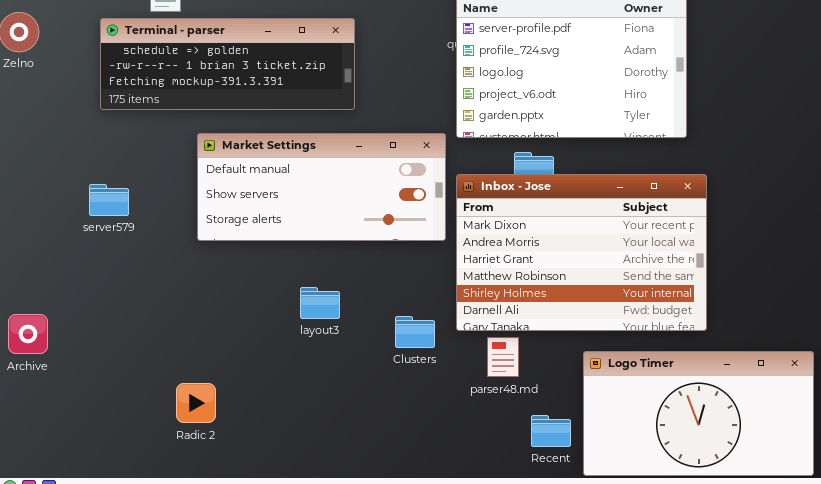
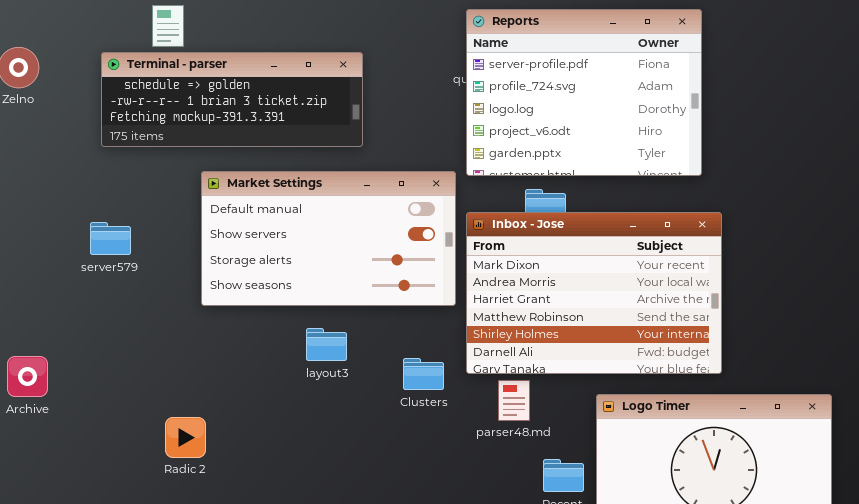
Market Settings: [197,133,446,241] -> [201,171,456,306], resized
Radic 2: [176,383,216,423] -> [165,417,206,458], moved

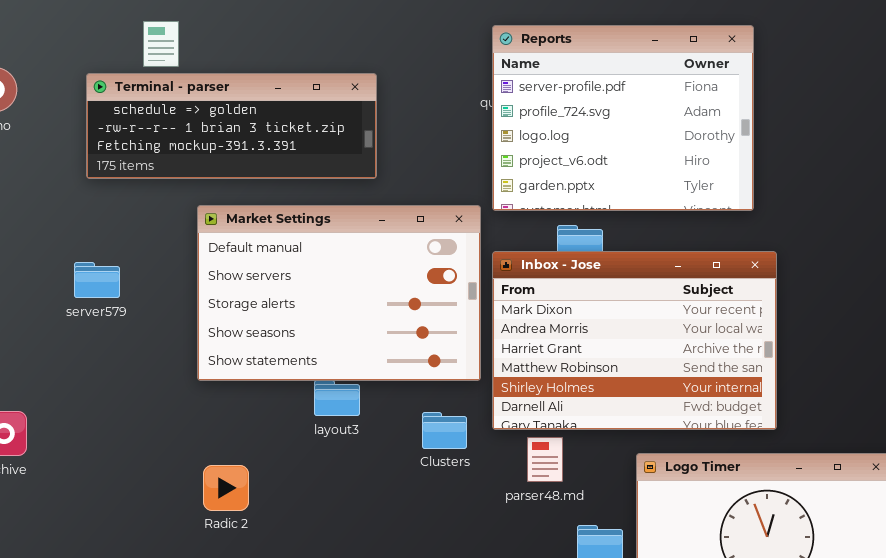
Market Settings: [201,171,456,306] -> [197,205,481,381], resized
Radic 2: [165,417,206,458] -> [203,465,249,511], moved

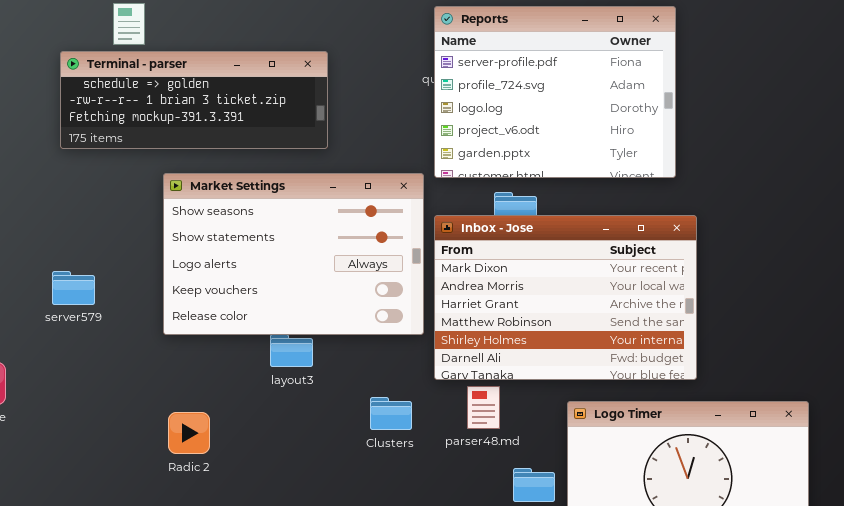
Market Settings: [197,205,481,381] -> [163,173,424,335], scrolled down 3 rows
server579: [74,262,120,298] -> [52,271,95,305], moved
Clusters: [422,412,467,449] -> [370,397,412,430], moved

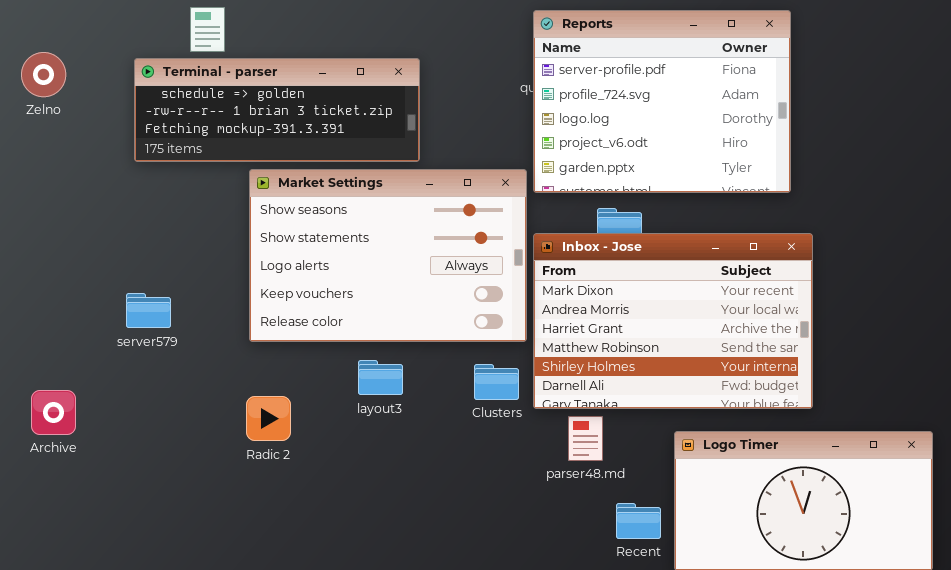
Market Settings: [163,173,424,335] -> [249,169,527,342], moved
Clusters: [370,397,412,430] -> [474,364,519,400], moved
Radic 2: [168,412,210,454] -> [246,396,291,441], moved

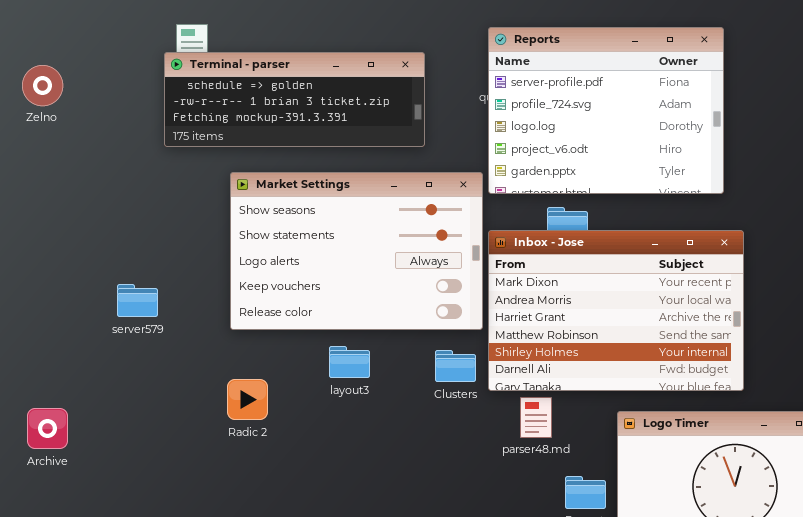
Terminal - parser: [134,58,420,162] -> [164,52,425,147], moved
Archive: [31,390,76,435] -> [27,408,68,449], moved

